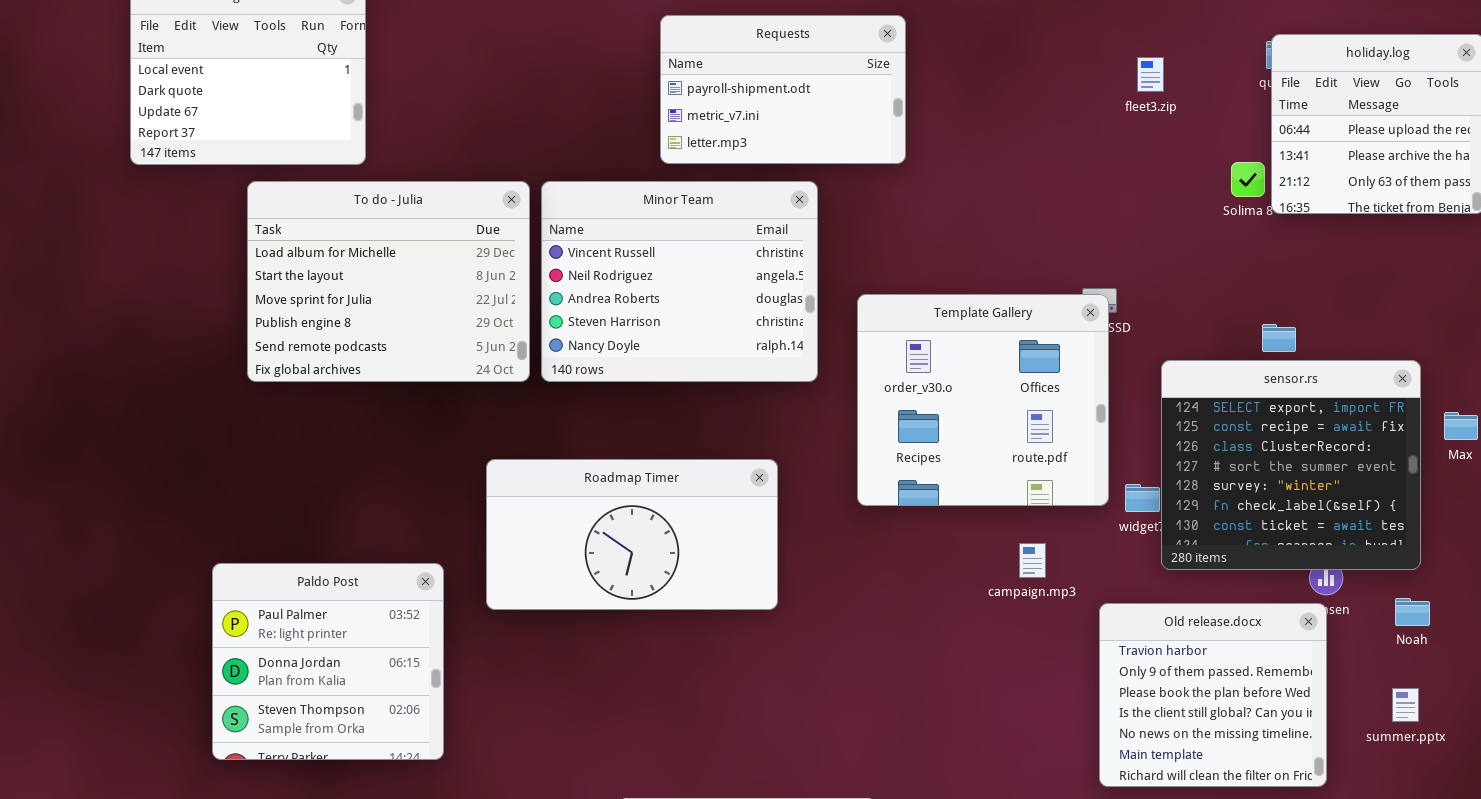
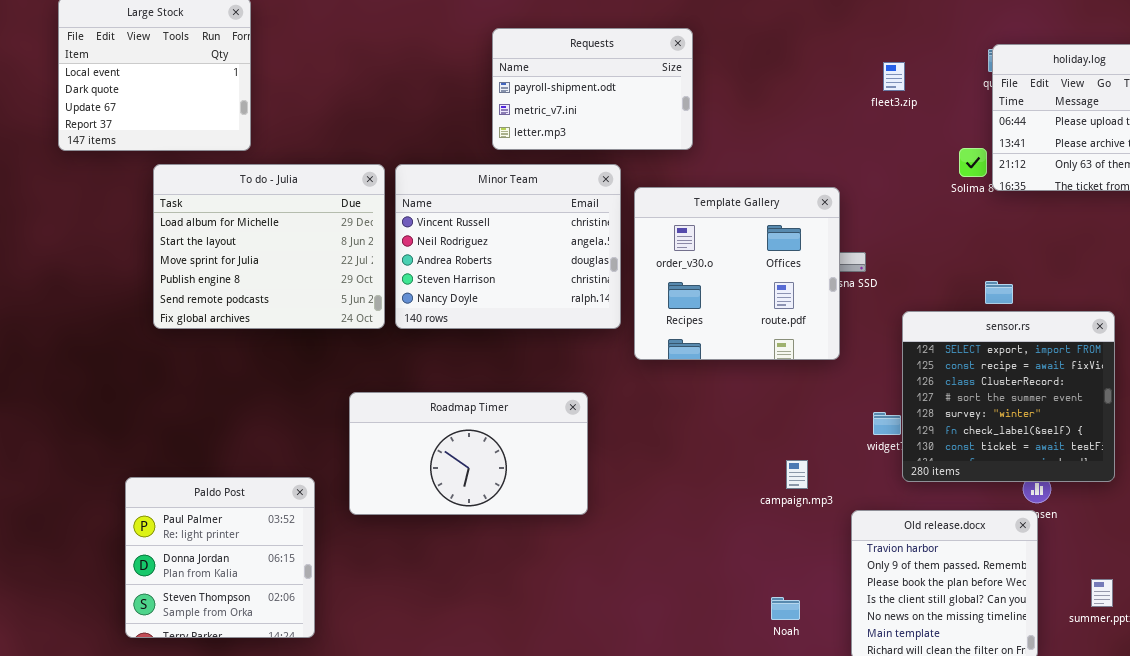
Template Gallery: [857,294,1109,506] -> [634,187,840,360], moved
Noah: [1395,598,1430,626] -> [771,597,800,620], moved

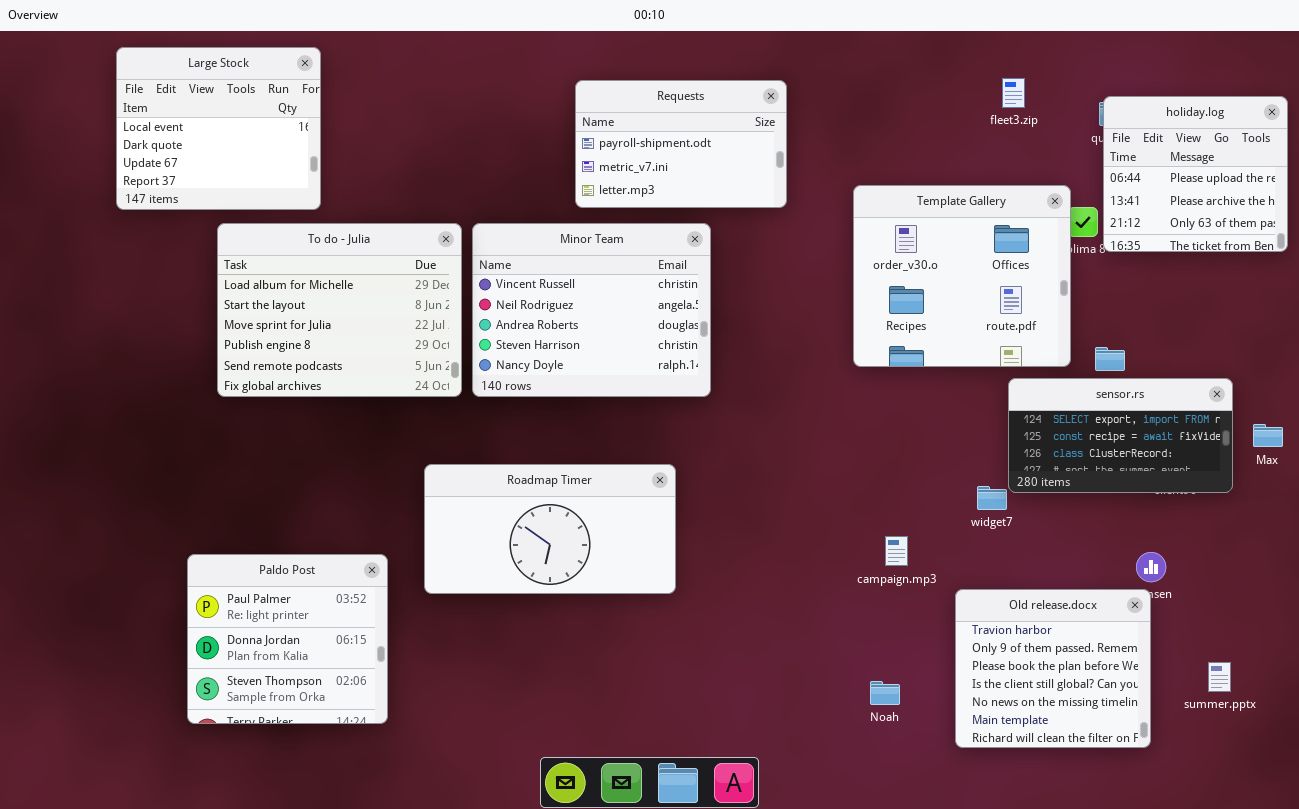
fleet3.zip: [883,62,905,91] -> [1002,78,1025,108], moved
Template Gallery: [634,187,840,360] -> [853,185,1071,367], moved
sensor.rs: [902,311,1115,482] -> [1008,378,1233,493], resized

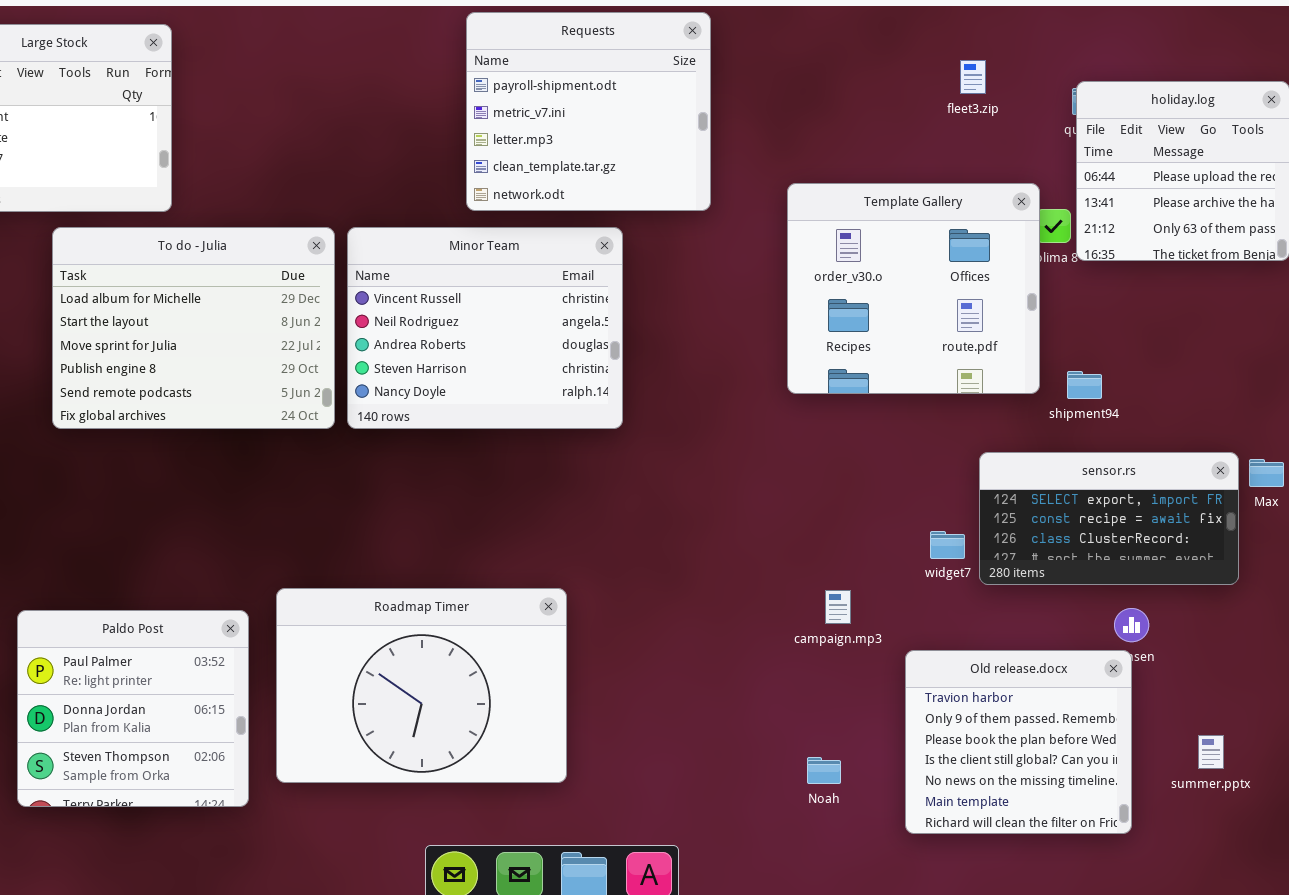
Requests: [575,80,787,208] -> [466,12,711,211], resized
sensor.rs: [1008,378,1233,493] -> [979,452,1239,585], moved
Roadmap Timer: [424,464,676,594] -> [276,588,567,783], moved, resized

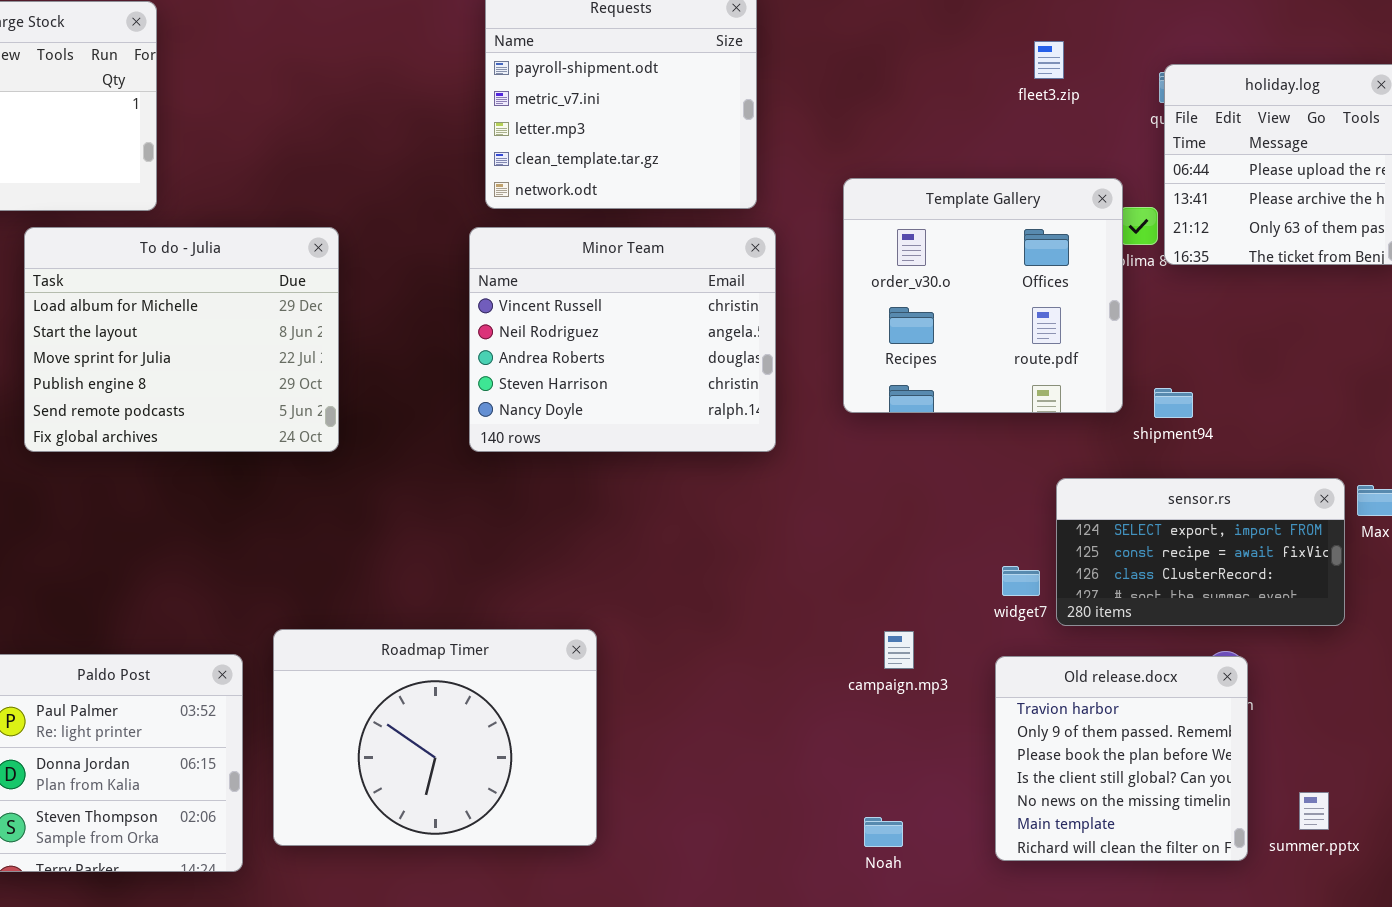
Minor Team: [347,227,623,429] -> [469,227,776,452], moved
Old release.docx: [905,650,1132,834] -> [995,656,1248,861], moved

